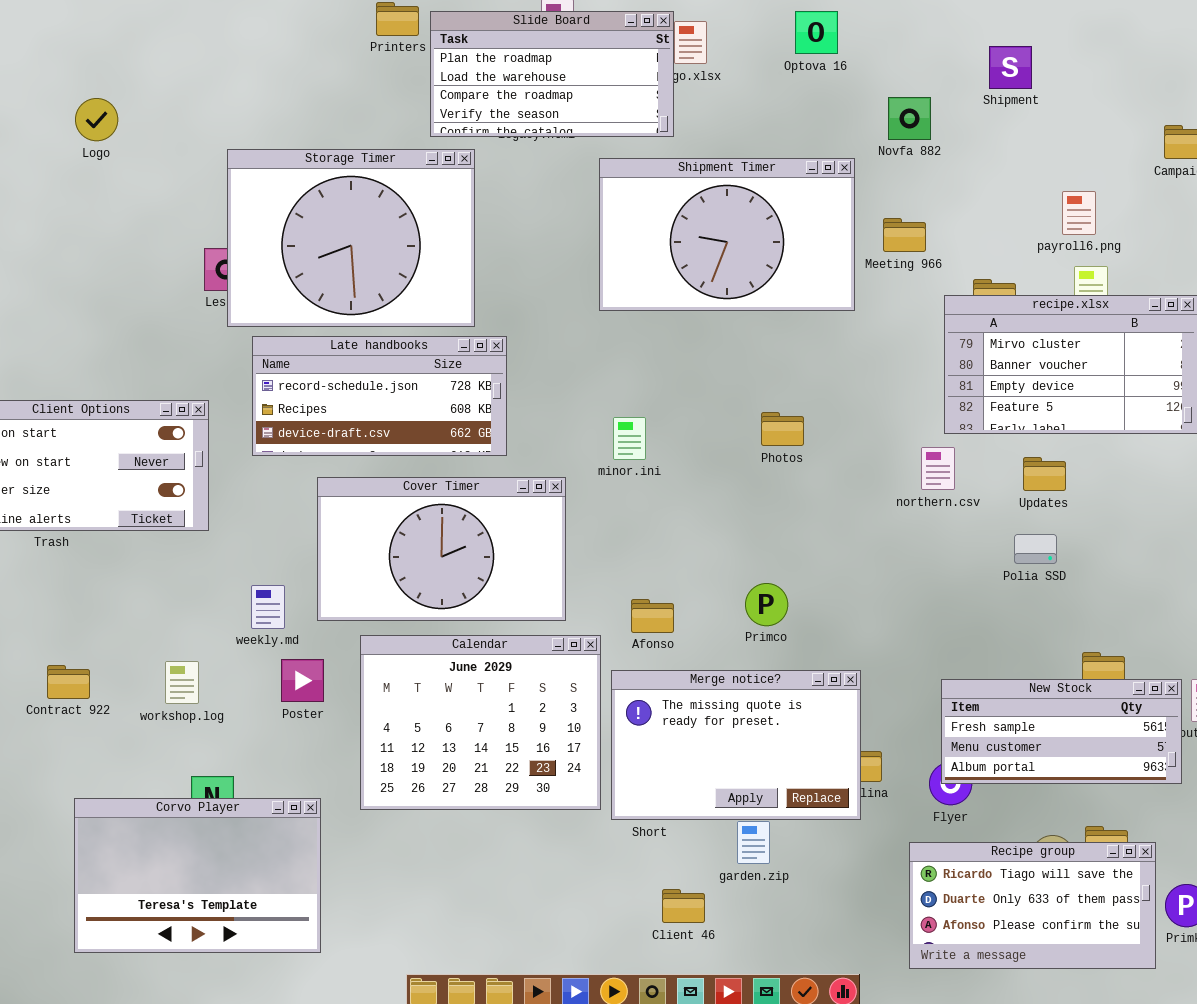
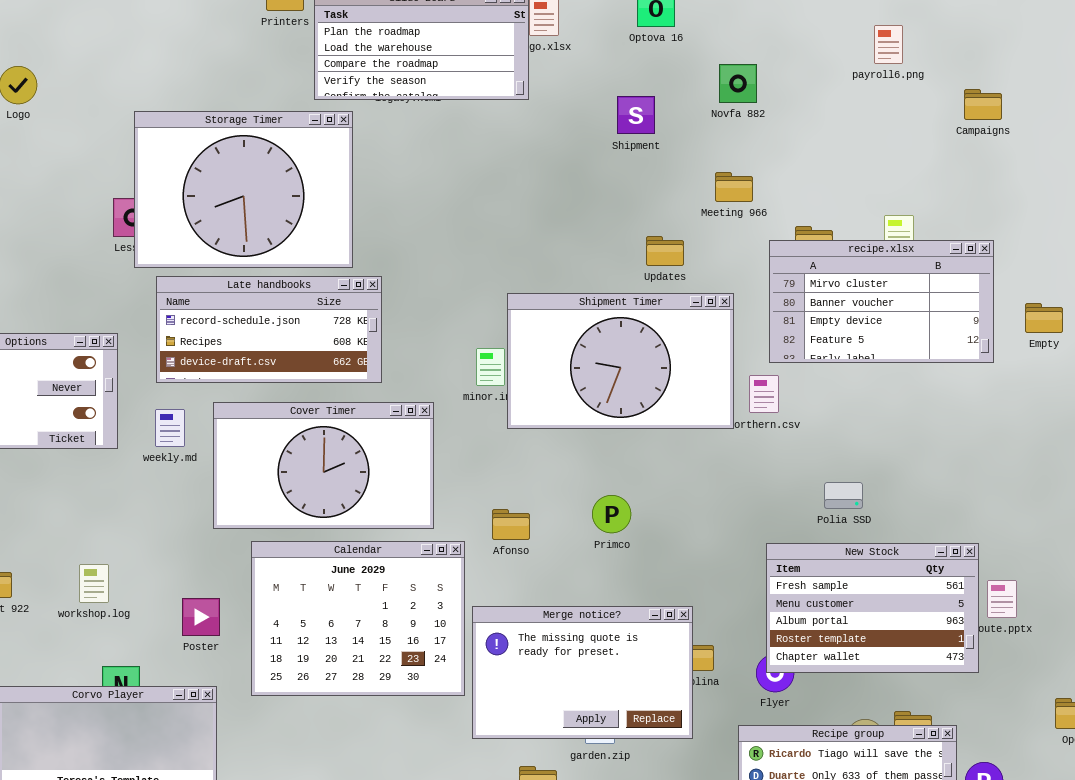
Shipment: [989,46,1032,89] -> [617,96,655,134], moved
Shipment Timer: [599,158,855,311] -> [507,293,734,429], moved
payroll6.png: [1062,191,1096,235] -> [874,25,903,64], moved
Updates: [1023,457,1066,491] -> [646,236,684,266], moved
Polia SSD: [1014,534,1057,564] -> [824,482,863,509], moved
weekly.md: [251,585,285,629] -> [155,409,185,447], moved
Poster: [281,659,324,702] -> [182,598,220,636], moved
Merge notice?: [611,670,861,820] -> [472,606,693,739], moved
New Stock: [941,679,1182,784] -> [766,543,979,673], resized

